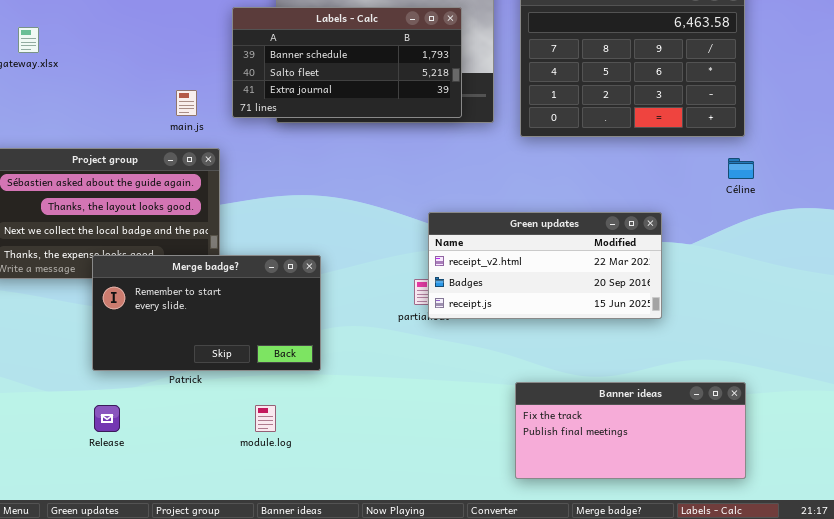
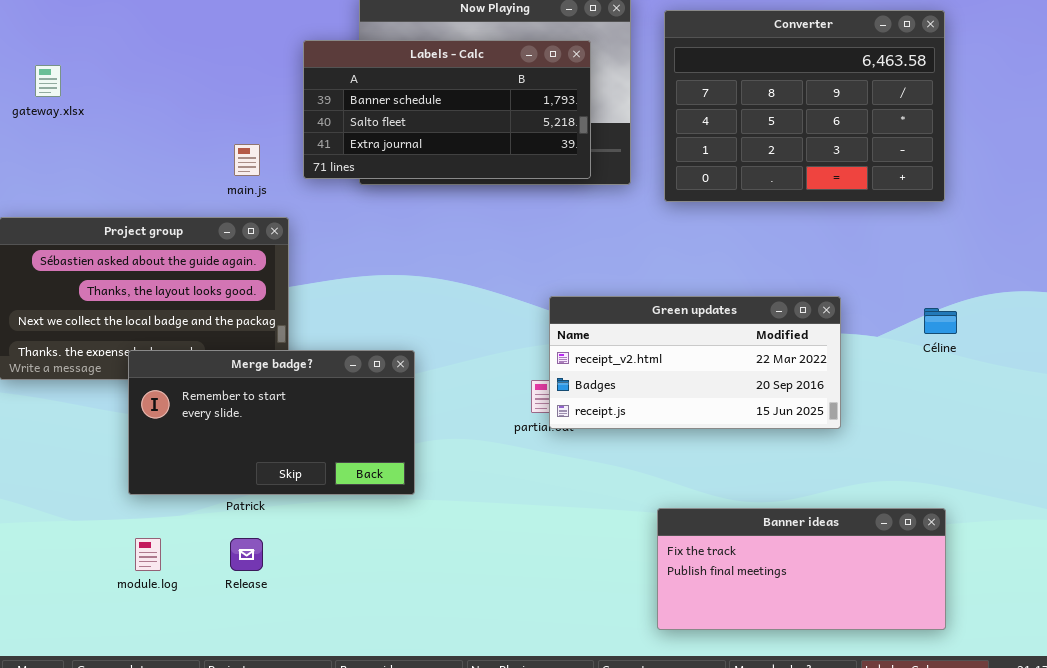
Céline: [728,158,754,179] -> [924,308,957,334], moved
Release: [94,405,120,432] -> [230,538,263,571], moved
module.log: [255,405,276,432] -> [135,538,161,571], moved

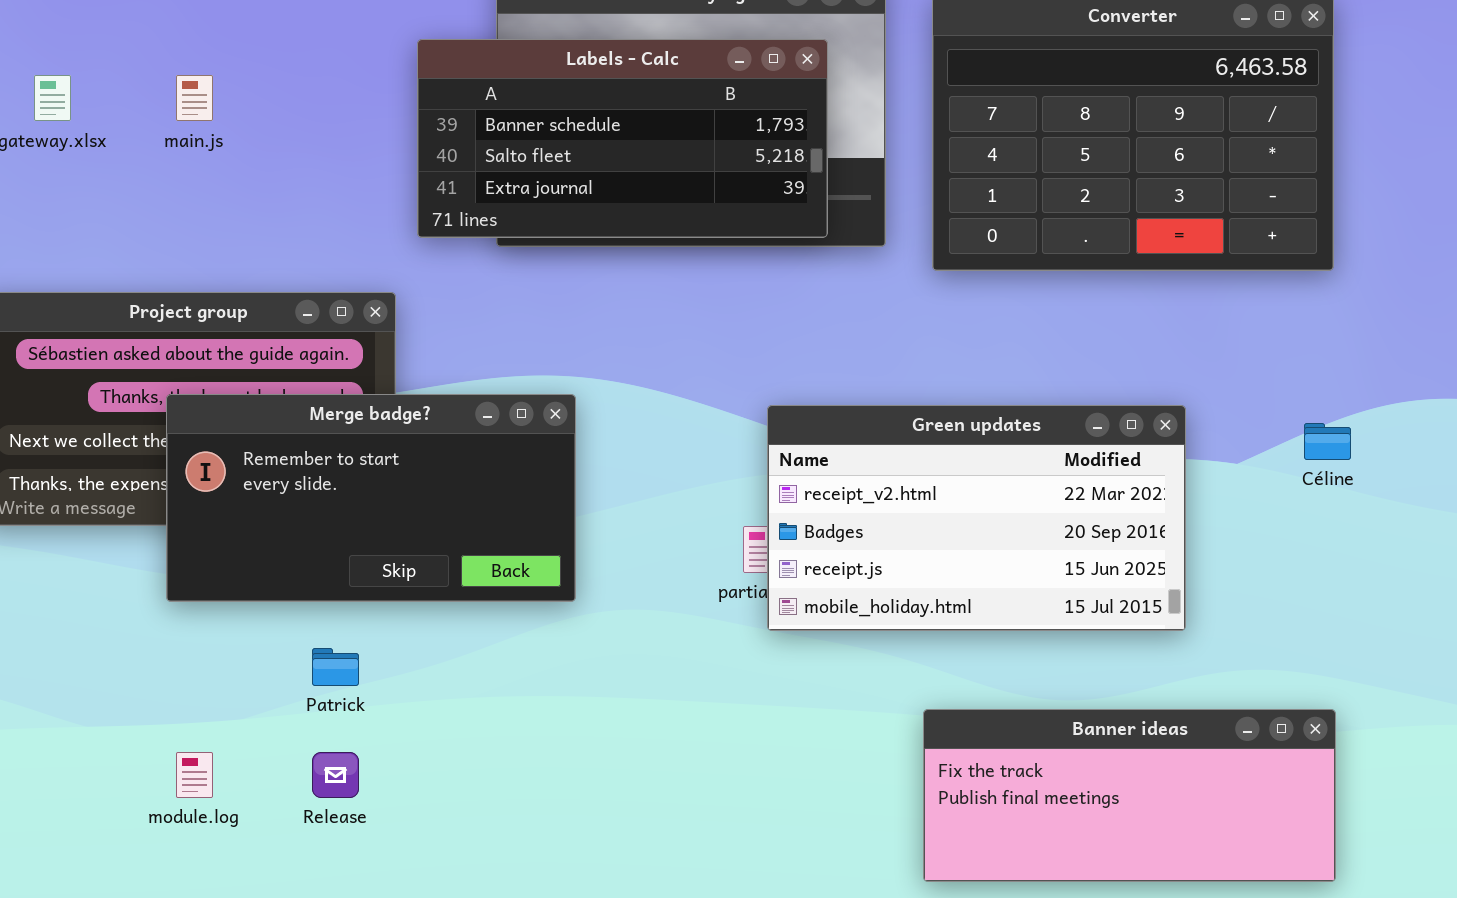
main.js: [234,144,260,176] -> [176,75,213,121], moved
Green updates: [549,296,841,429] -> [767,405,1186,631], resized
Merge badge?: [128,350,415,495] -> [166,394,576,602], moved

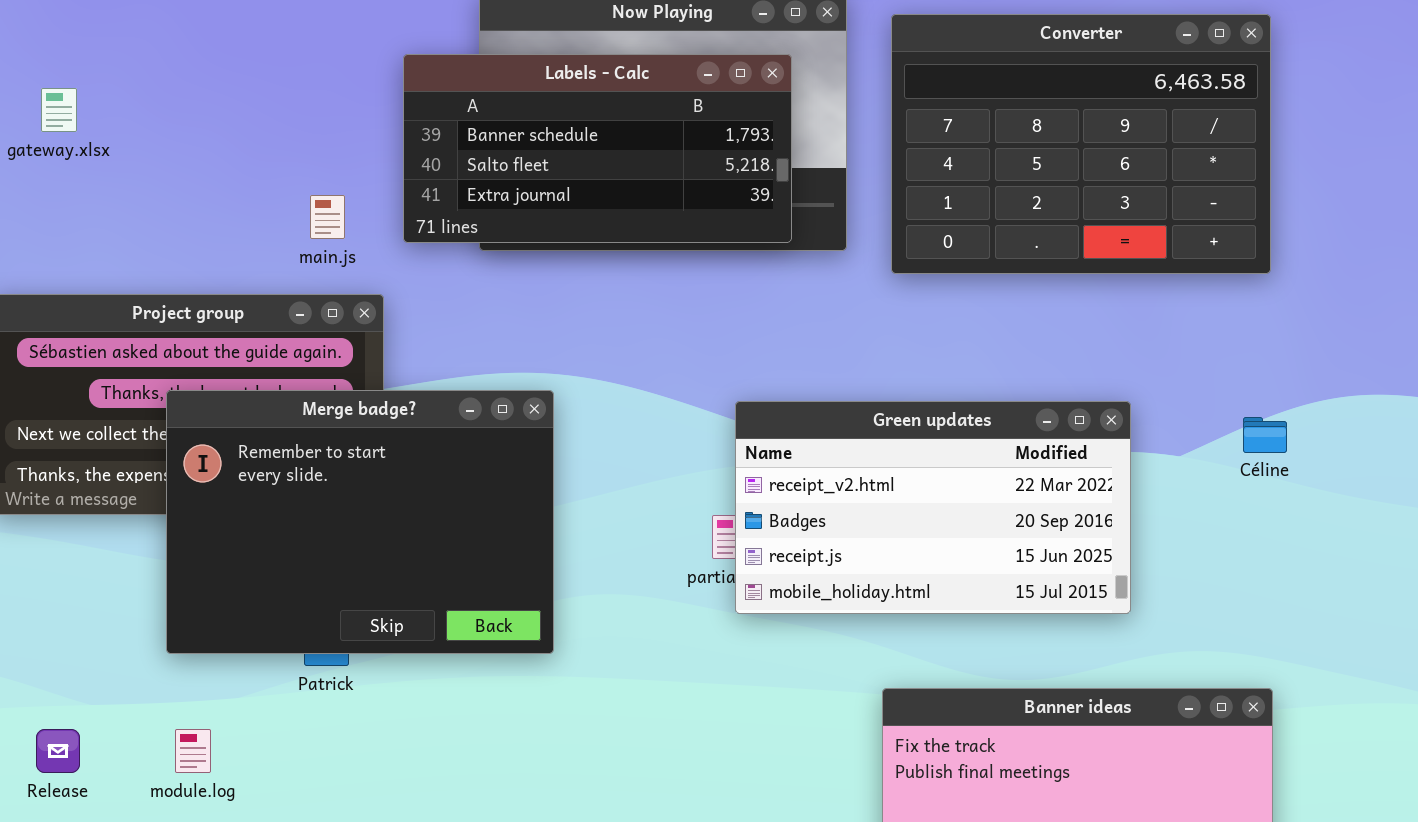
main.js: [176,75,213,121] -> [310,195,345,239], moved
Merge badge?: [166,394,576,602] -> [166,390,554,654], resized
Release: [312,752,359,798] -> [36,729,80,773], moved

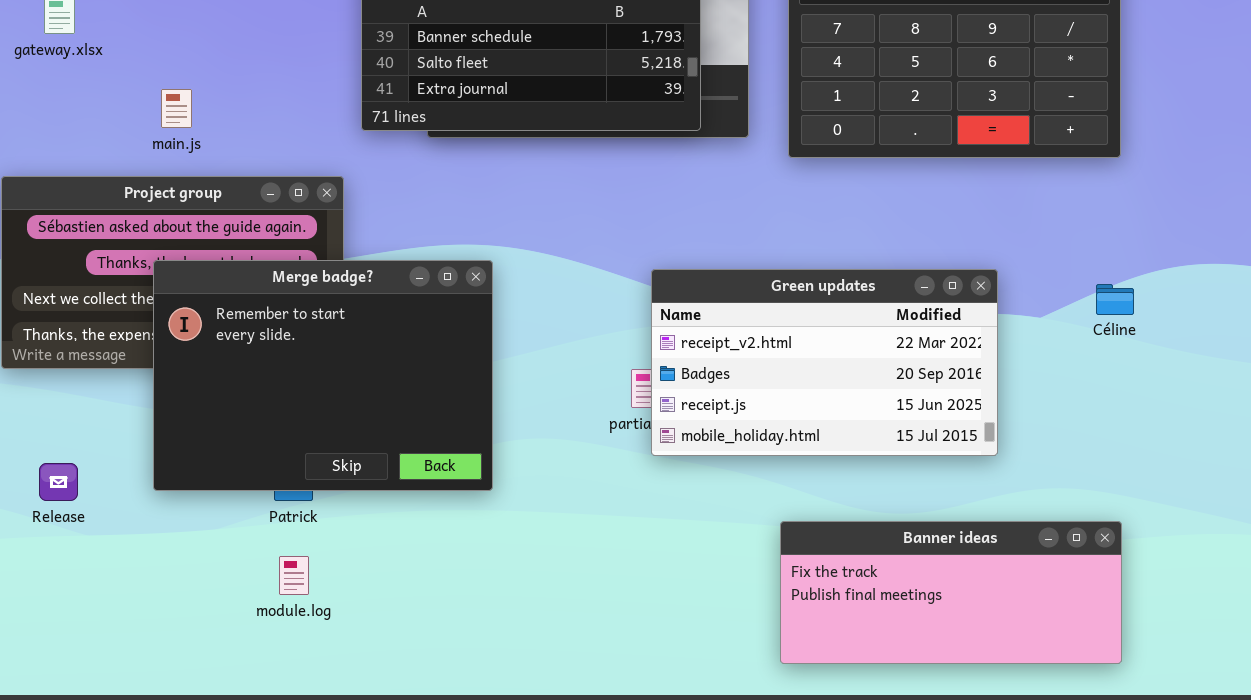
main.js: [310,195,345,239] -> [161,89,192,128], moved
Release: [36,729,80,773] -> [39,463,78,501], moved
module.log: [175,729,211,773] -> [279,556,309,595], moved

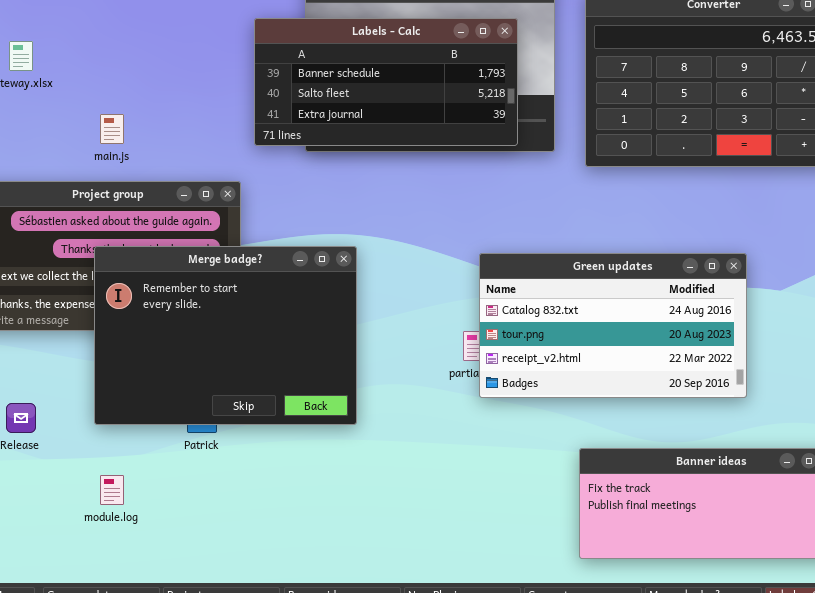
Green updates: [651,269,998,456] -> [479,253,747,398], scrolled up 2 rows
module.log: [279,556,309,595] -> [100,475,124,505], moved

